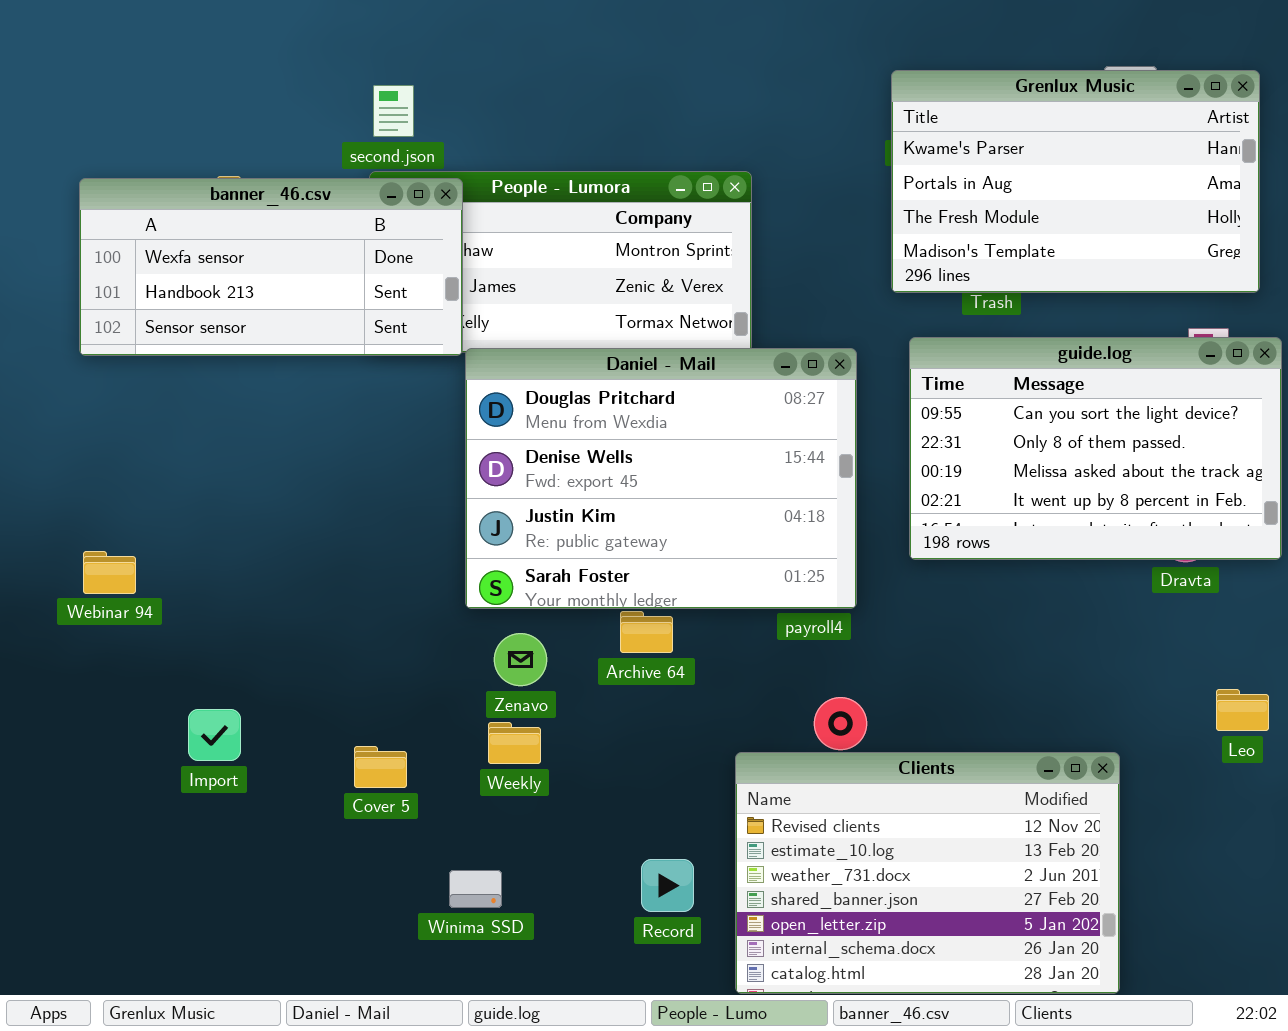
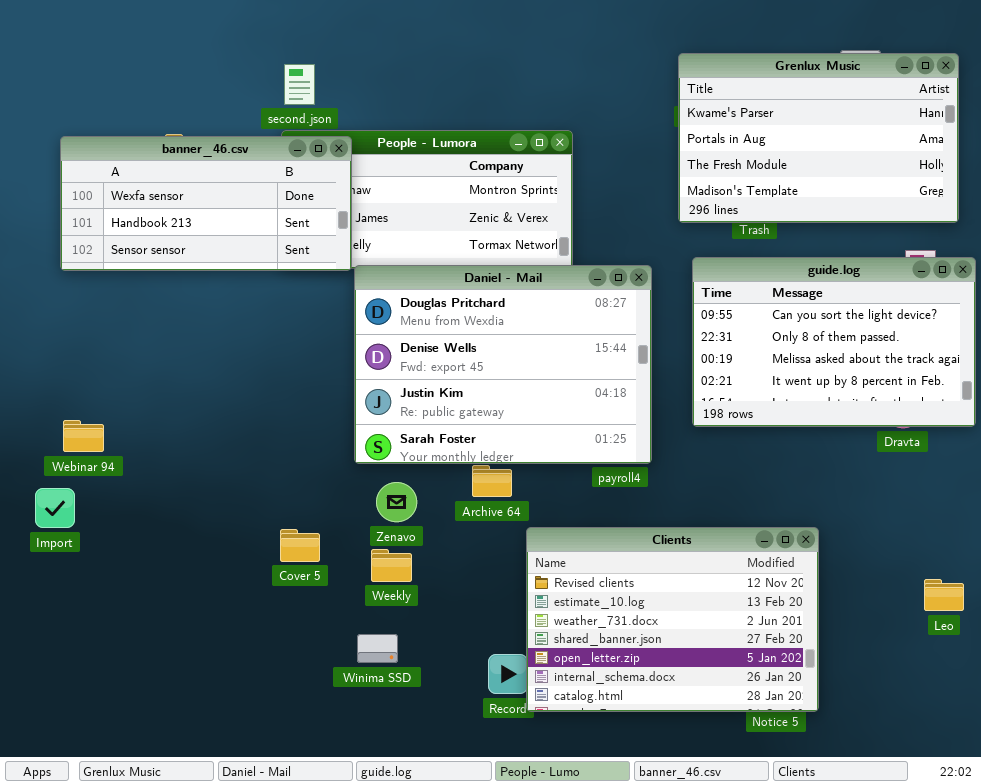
Leo: [1216,689,1269,731] -> [924,579,964,611], moved
Import: [188,709,241,761] -> [35,488,75,528], moved
Cover 5: [354,746,407,788] -> [280,529,320,562], moved
Clients: [735,752,1120,994] -> [526,527,819,712], moved
Winima SSD: [449,870,502,908] -> [357,634,398,663], moved

